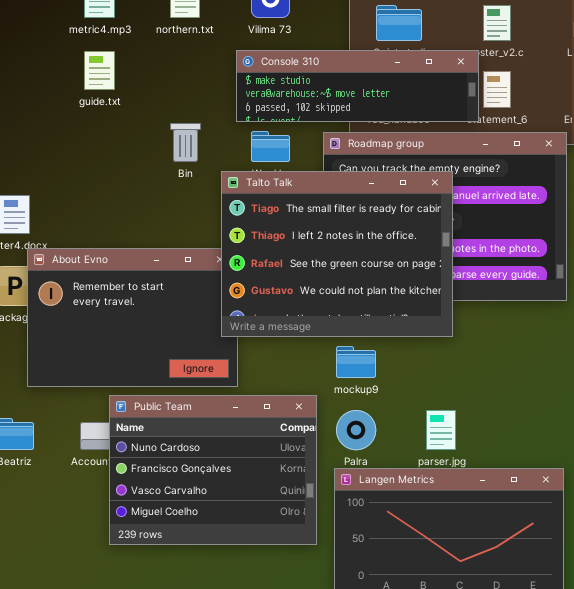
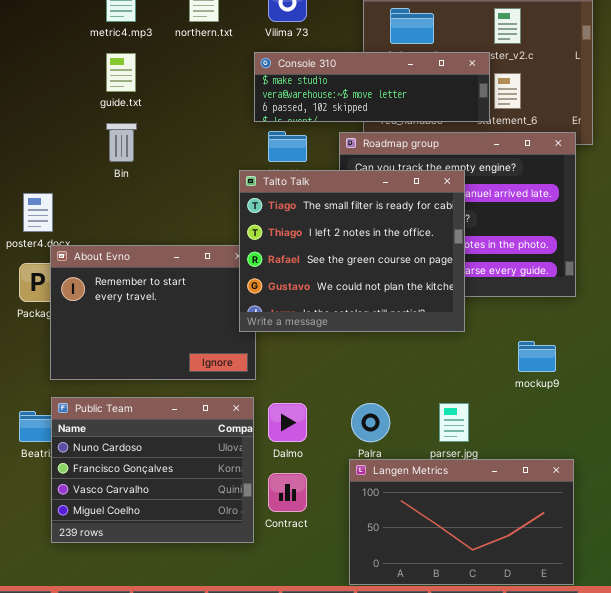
Bin: [170,123,201,162] -> [106,123,137,162], moved
mockup9: [336,346,376,378] -> [518,341,556,372], moved
Public Team: [109,395,317,545] -> [51,397,254,543], moved

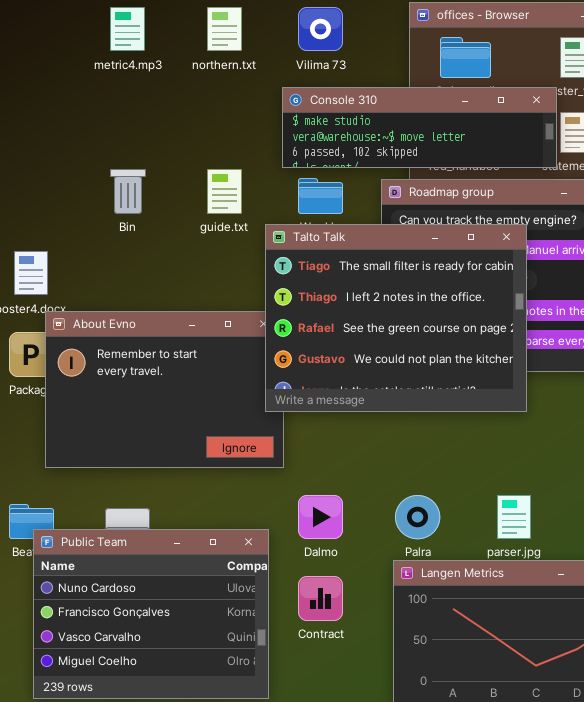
guide.txt: [106,53,136,92] -> [207,169,242,214], moved
Public Team: [51,397,254,543] -> [33,529,269,699], moved

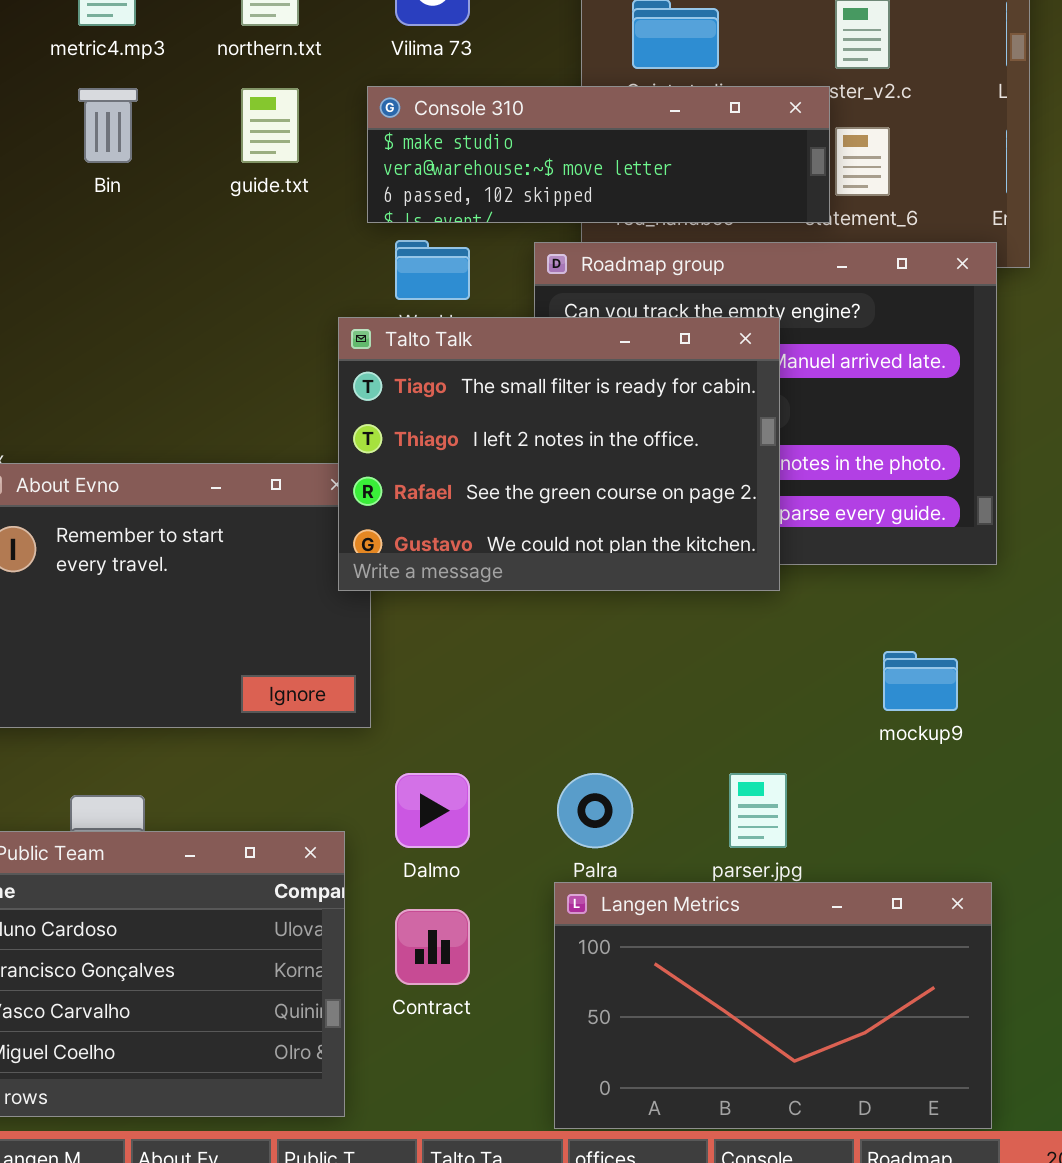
Bin: [110,169,146,214] -> [78,88,138,163], moved
guide.txt: [207,169,242,214] -> [241,88,299,163], moved
Talto Talk: [265,224,527,412] -> [338,317,780,591], resized

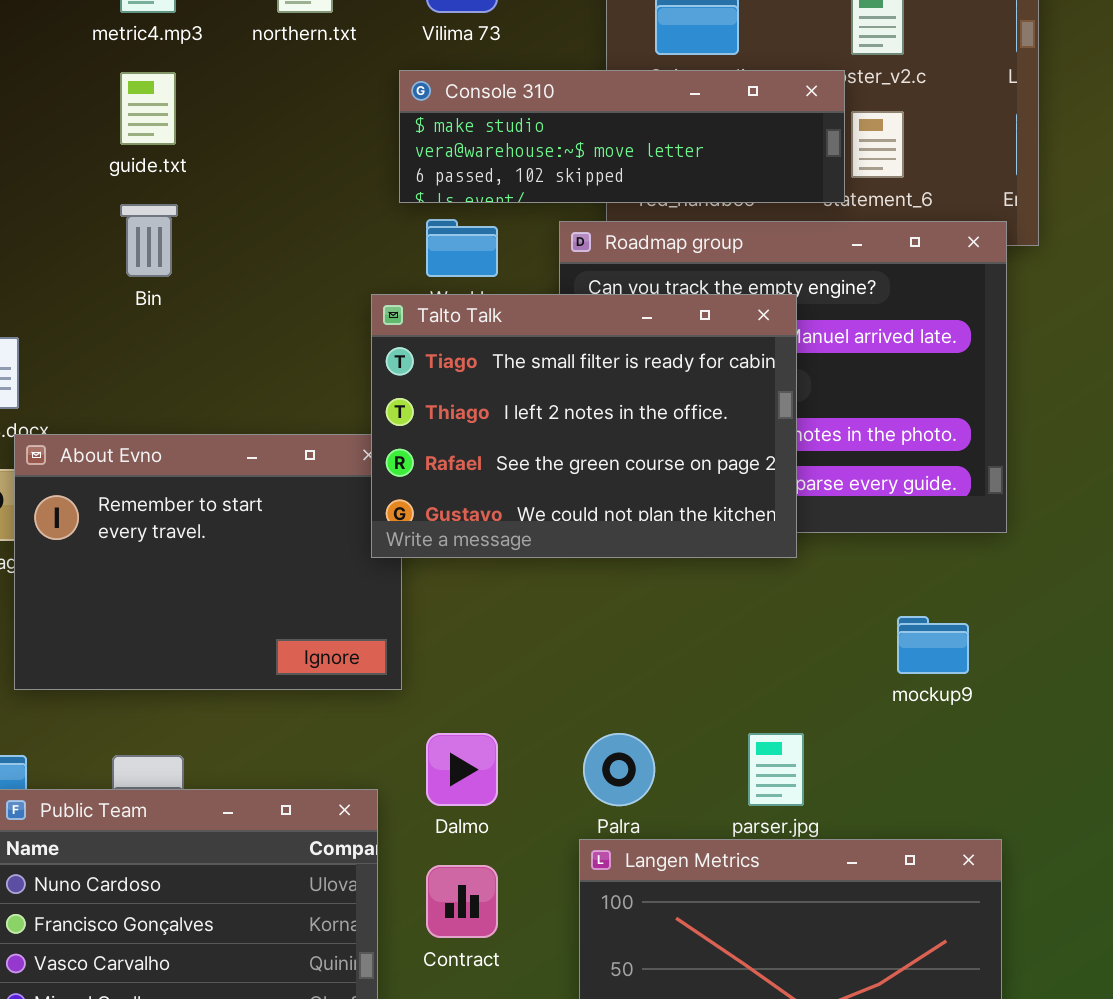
Bin: [78,88,138,163] -> [120,204,178,277], moved
guide.txt: [241,88,299,163] -> [120,72,176,145], moved

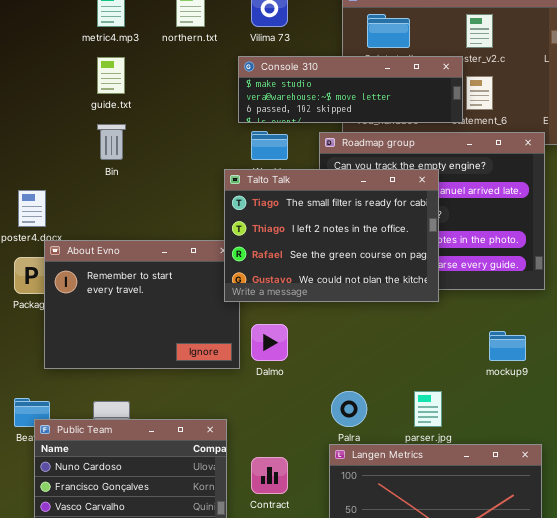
Dalmo: [426,733,498,806] -> [251,324,288,361], moved

